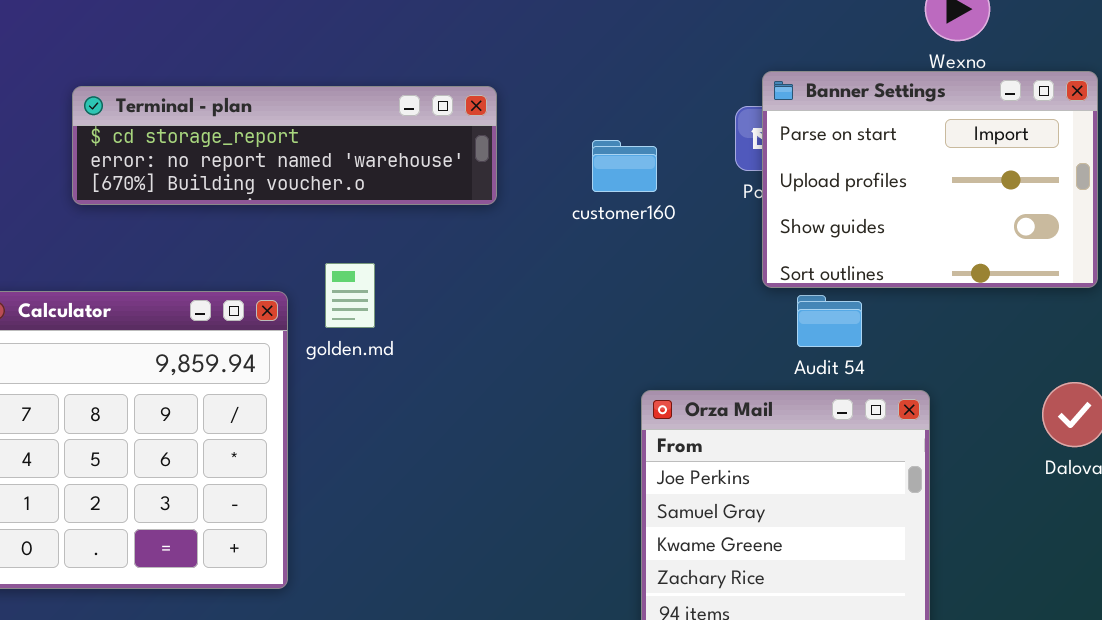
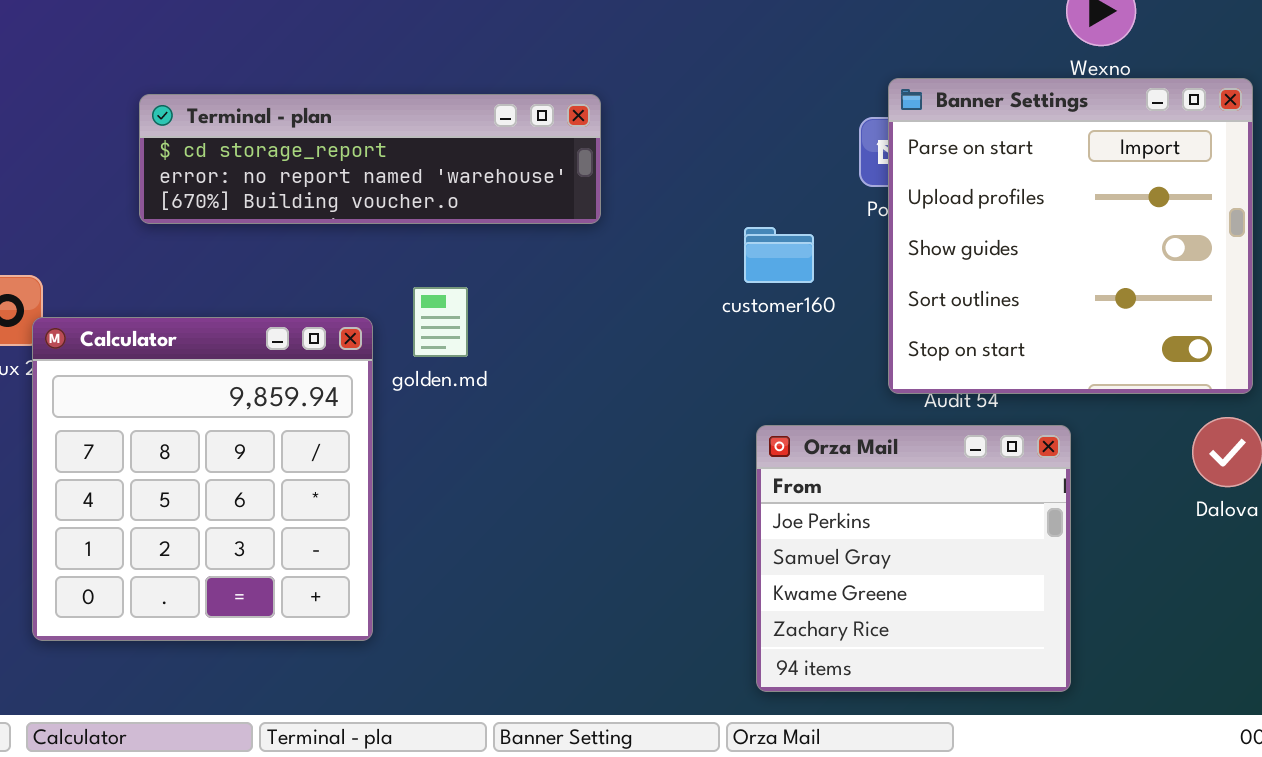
Banner Settings: [762,71,1098,288] -> [888,78,1253,394], resized
customer160: [592,140,657,192] -> [744,227,814,283], moved

